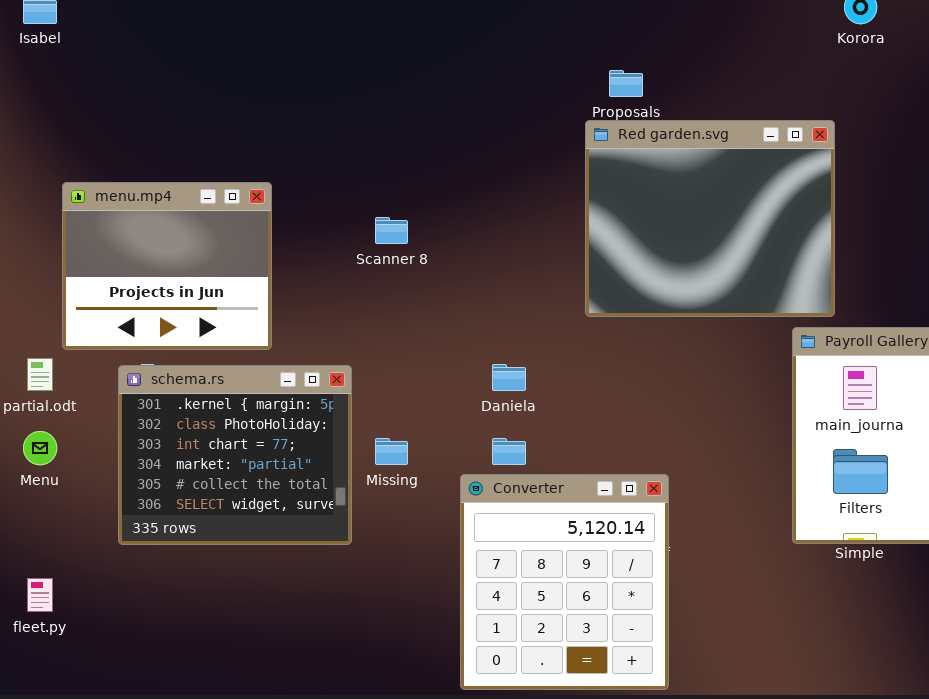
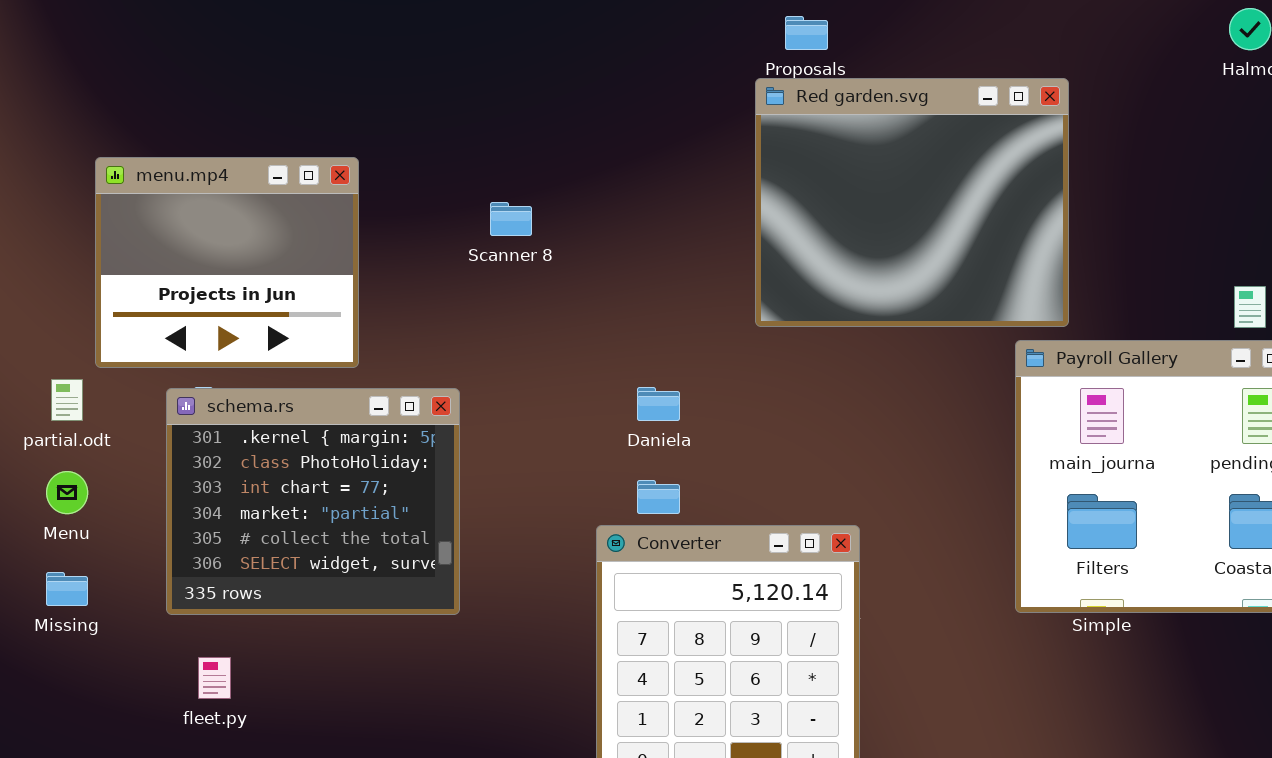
Missing: [375,438,408,465] -> [46,572,88,606], moved
fleet.py: [27,578,53,612] -> [198,657,231,699], moved

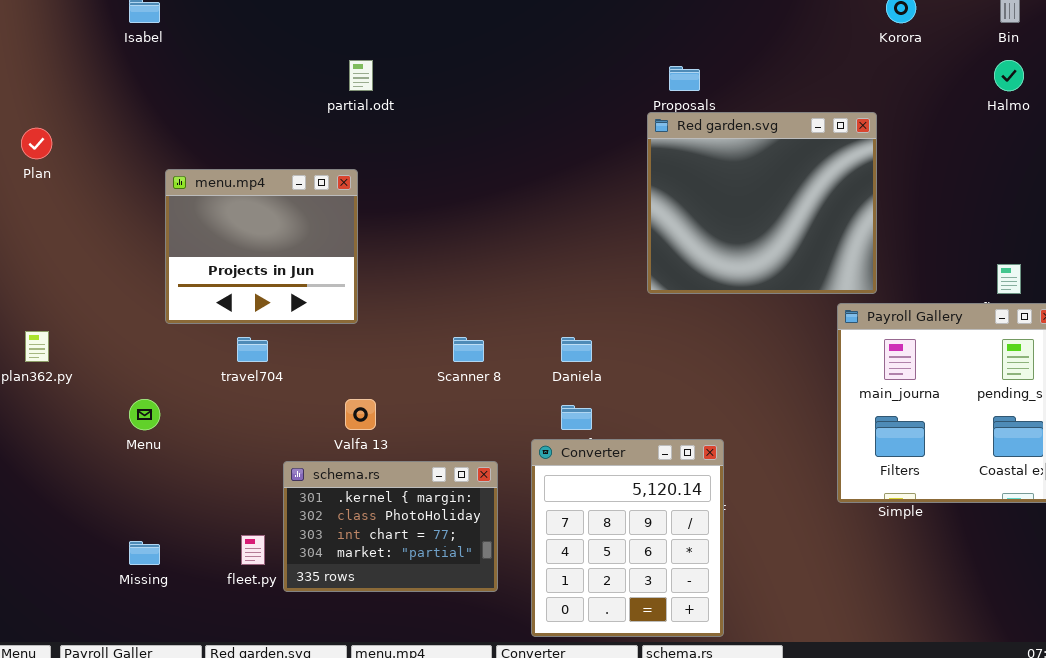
Scanner 8: [490,202,532,236] -> [453,337,484,362], moved
partial.odt: [51,379,83,421] -> [349,60,373,91], moved
schema.rs: [166,388,460,615] -> [283,461,498,592], moved, resized
Missing: [46,572,88,606] -> [129,541,160,565], moved

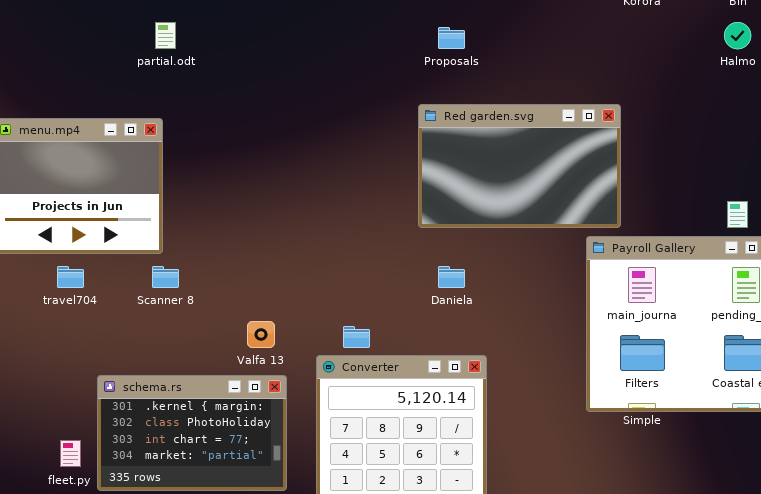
Red garden.svg: [647,112,877,294] -> [418,104,621,228], resized
Scanner 8: [453,337,484,362] -> [152,266,179,288], moved
Daniela: [561,337,592,362] -> [438,266,465,288], moved
Valfa 13: [345,399,376,430] -> [247,321,275,348], moved

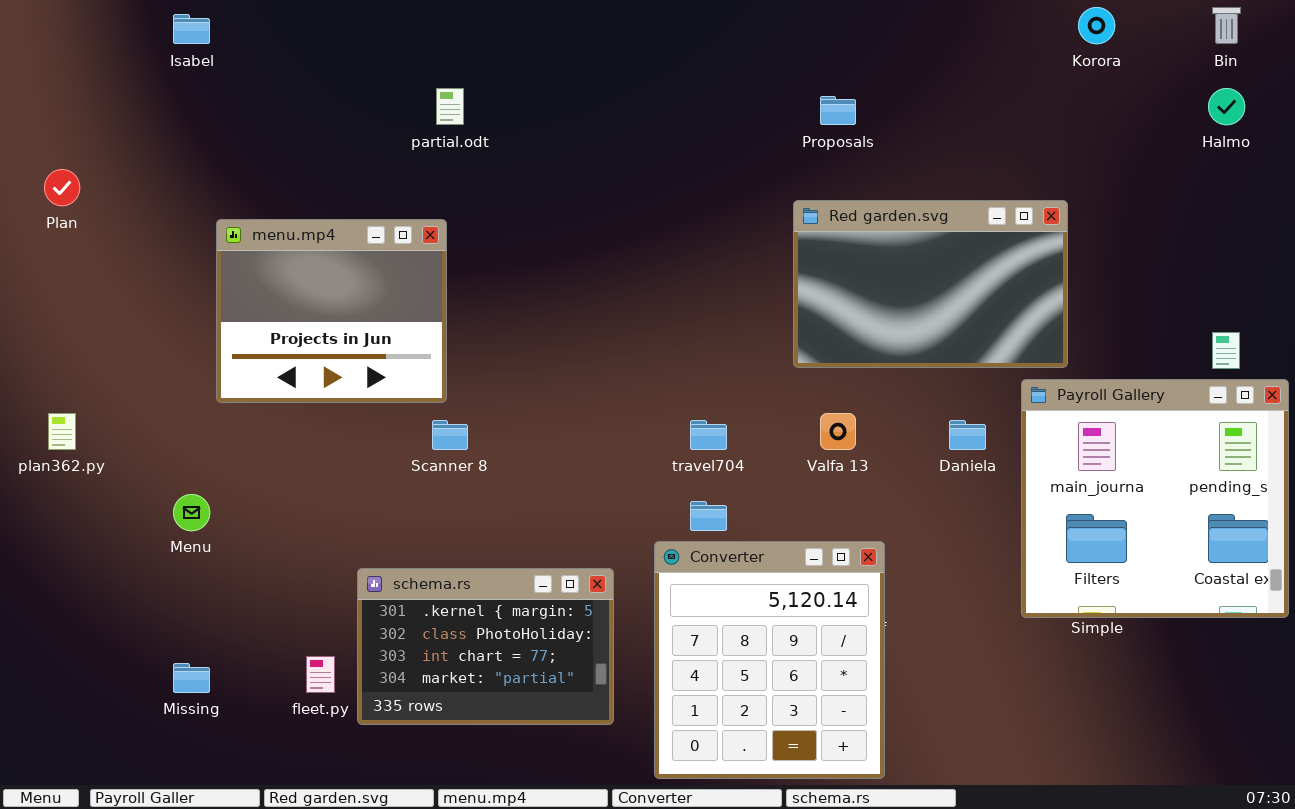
travel704: [57,266,84,288] -> [690,420,727,450], moved
Daniela: [438,266,465,288] -> [949,420,986,450], moved
Valfa 13: [247,321,275,348] -> [820,413,856,450], moved

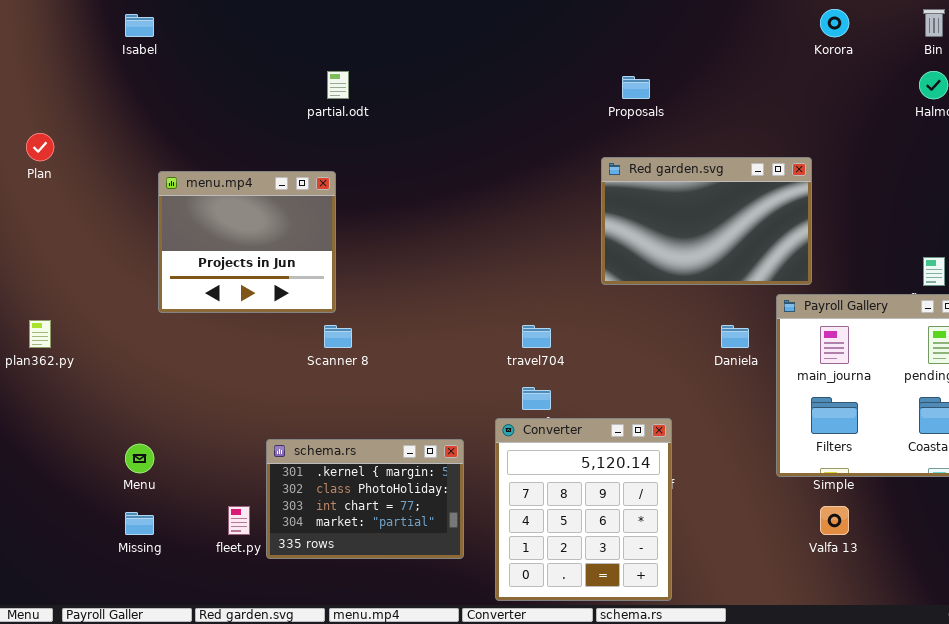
Valfa 13: [820,413,856,450] -> [820,506,849,535], moved
Menu: [173,494,210,531] -> [125,444,154,473], moved

